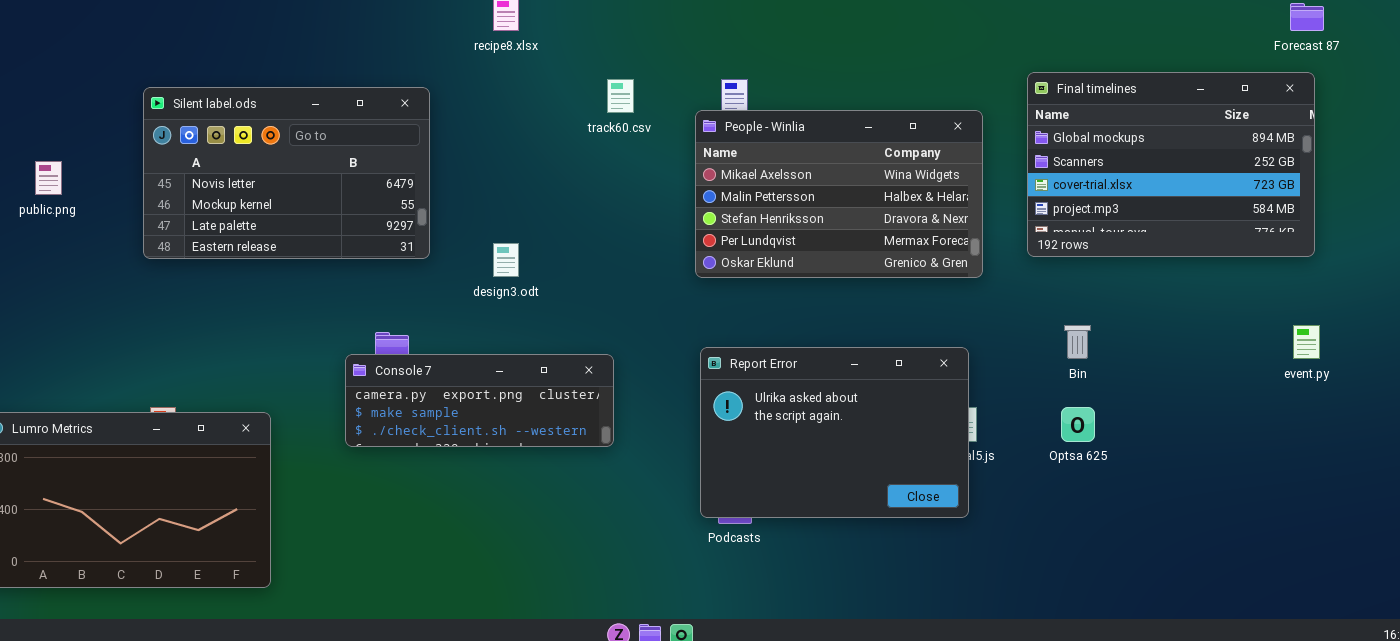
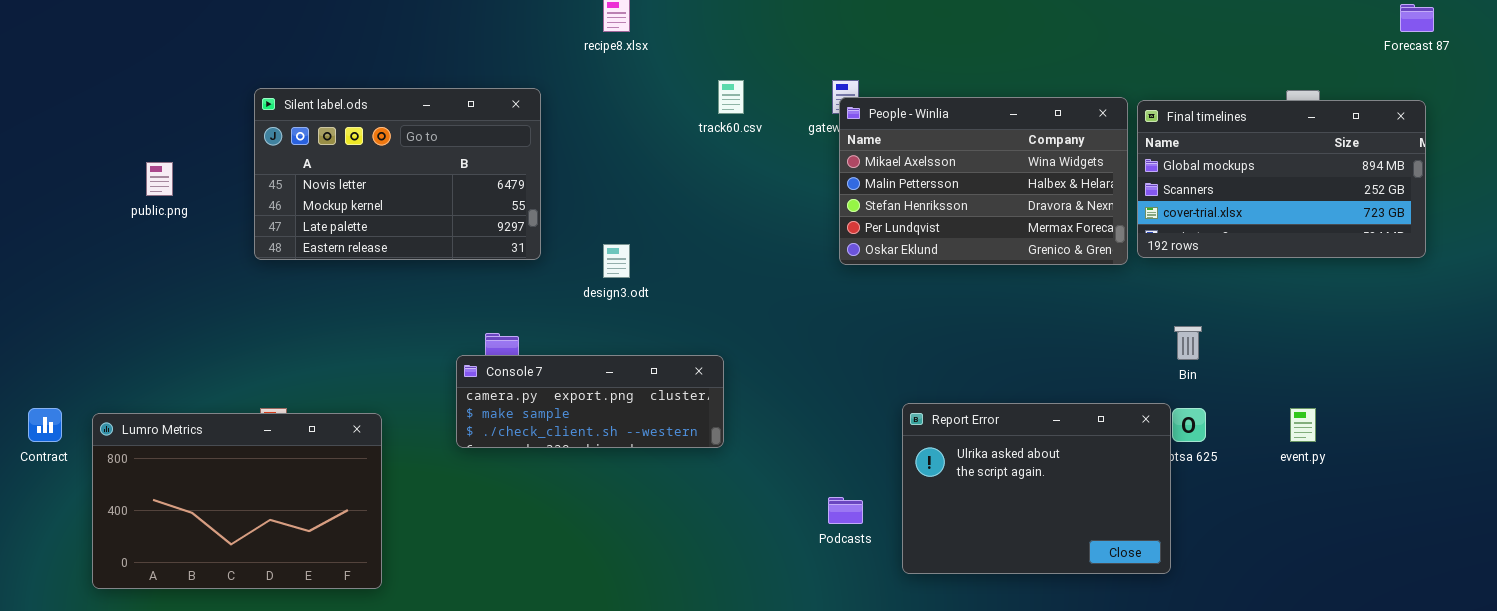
Final timelines: [1027,72,1315,257] -> [1137,100,1426,258], resized
People - Winlia: [695,110,983,278] -> [839,97,1128,265], moved
event.py: [1293,325,1320,359] -> [1290,408,1316,442], moved
Report Error: [700,347,969,518] -> [902,403,1171,574], moved

